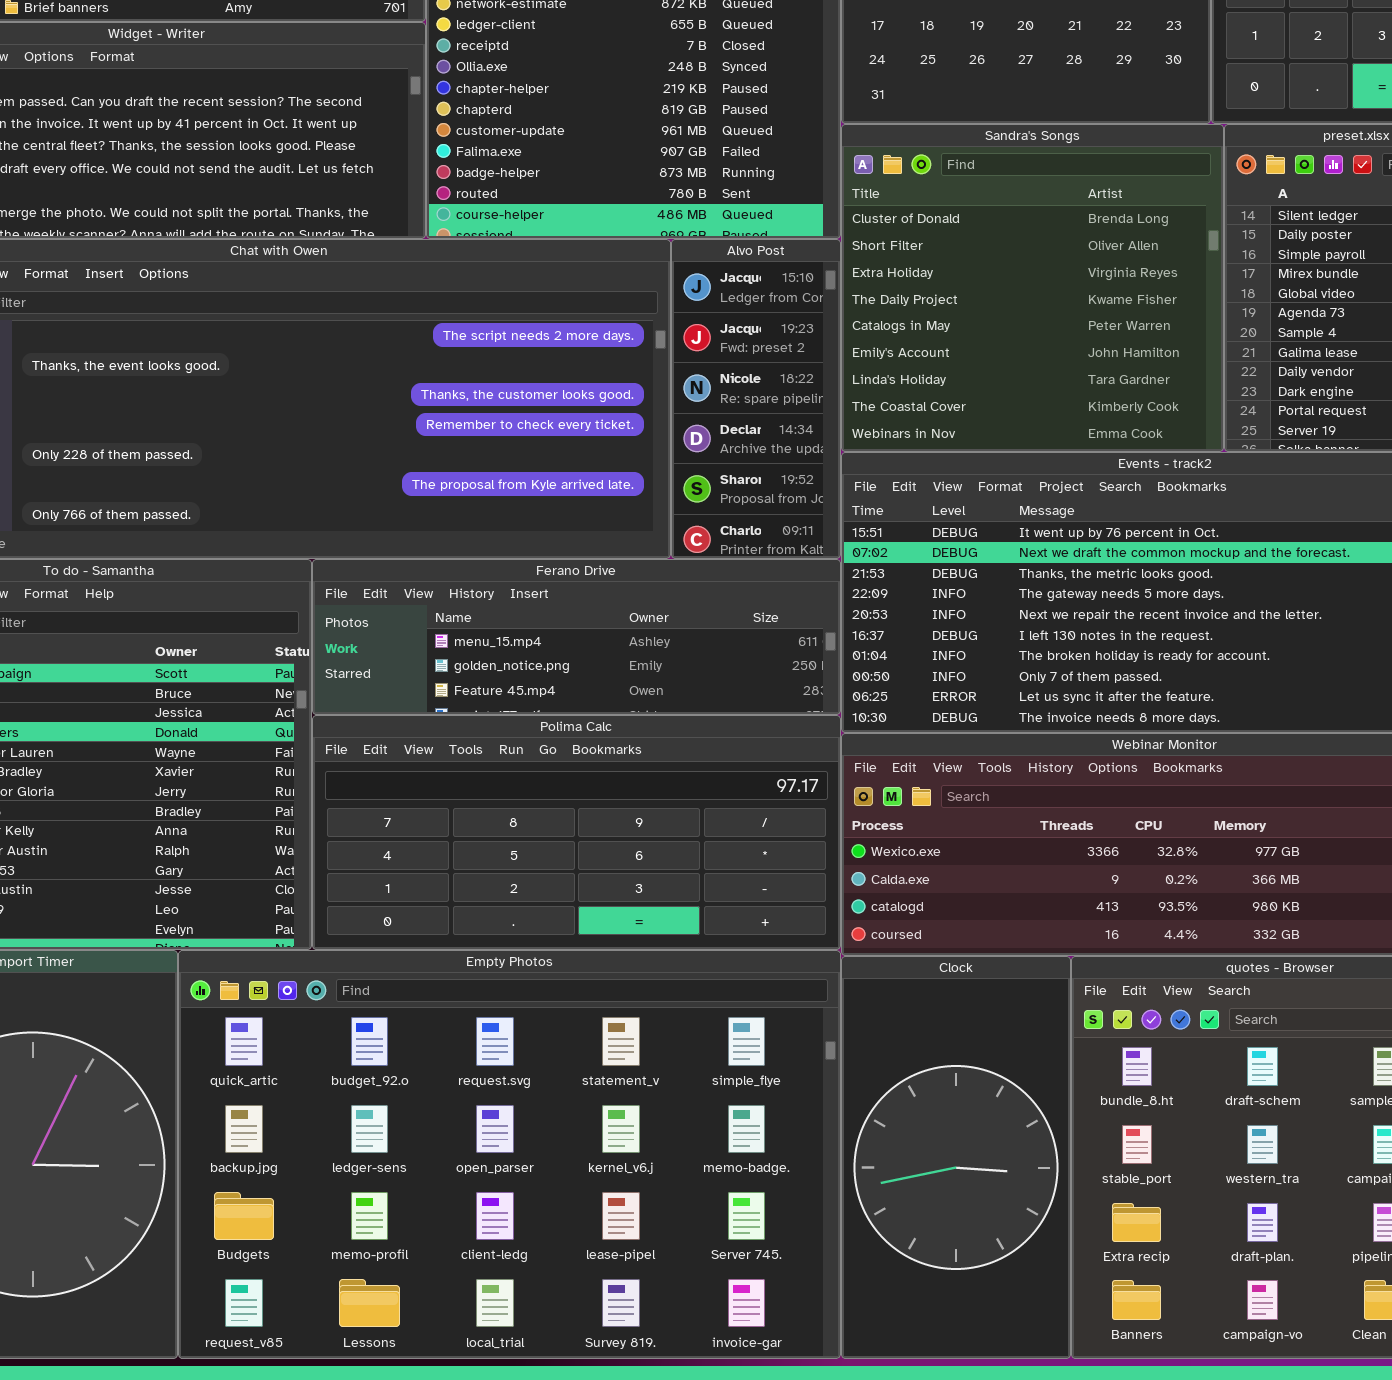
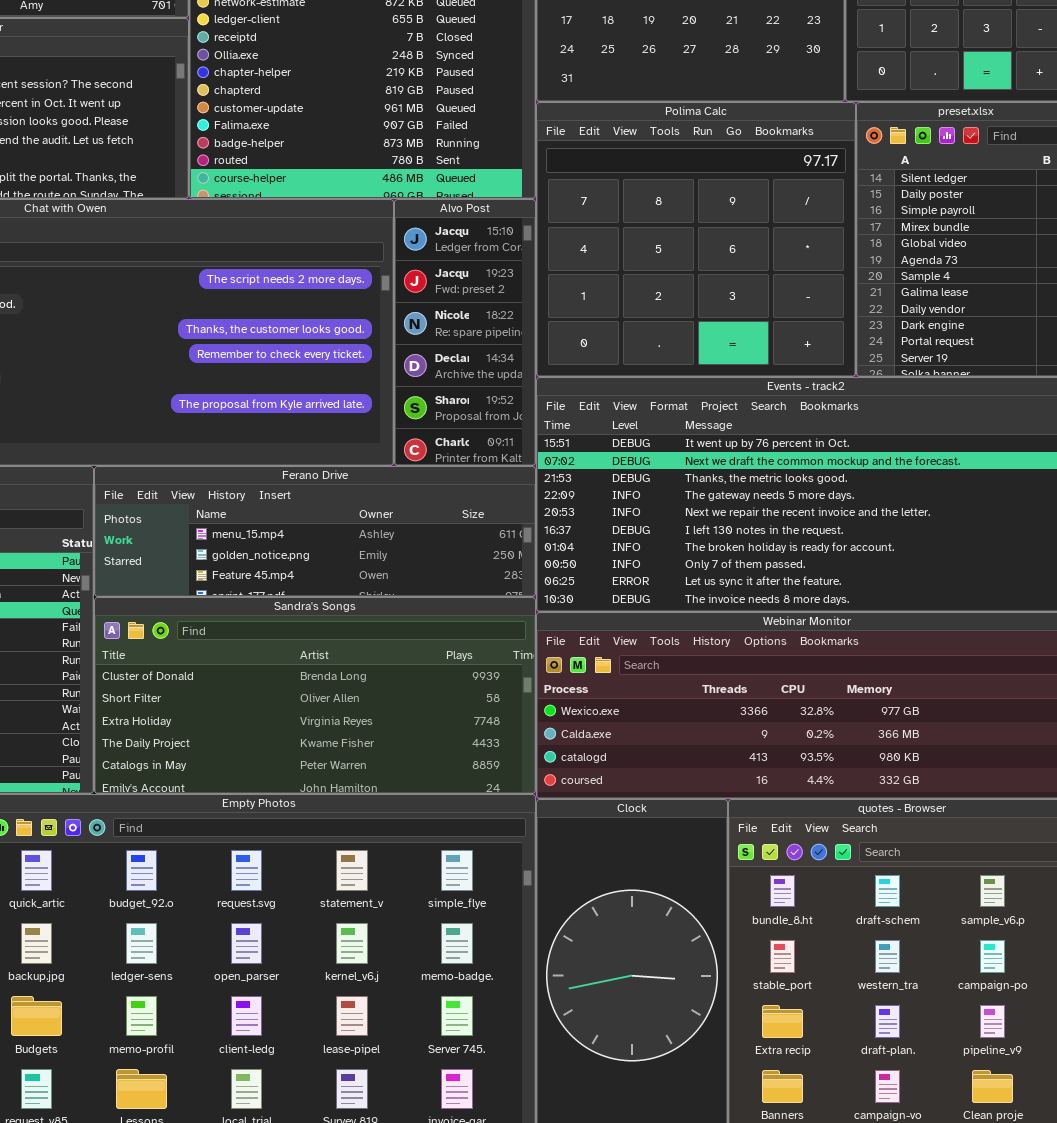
Sandra's Songs: [841,124,1224,452] -> [94,597,536,794], moved, resized
Polima Calc: [312,715,841,950] -> [536,102,856,377], moved, resized

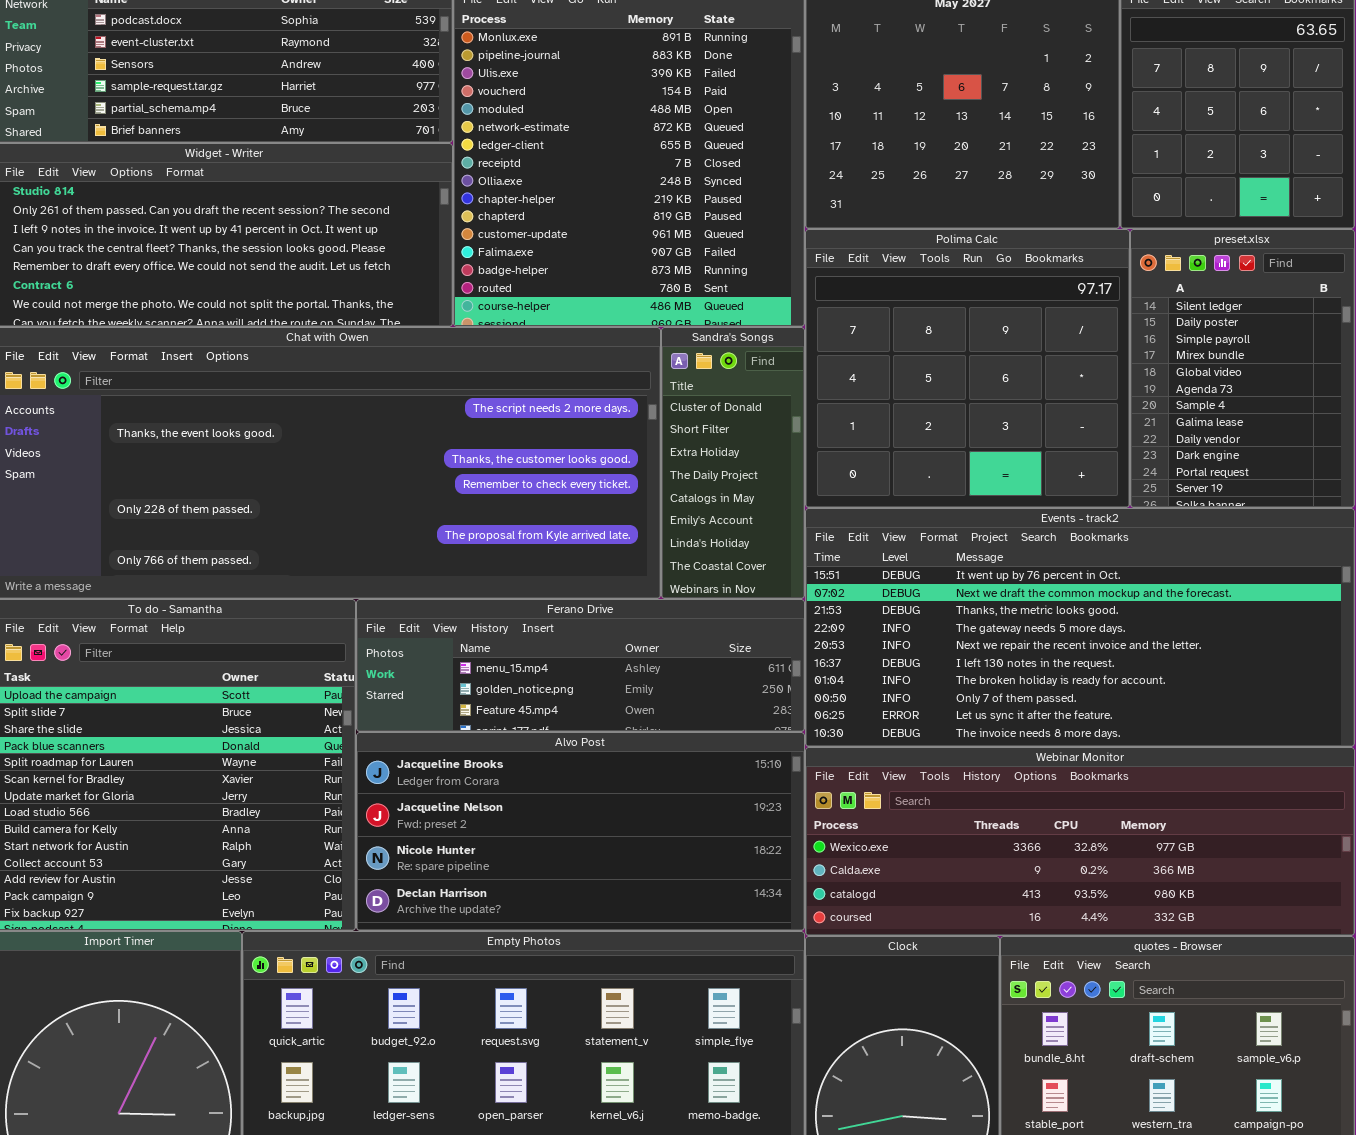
Alvo Post: [394,199,536,466] -> [356,732,805,931], moved, resized
Sandra's Songs: [94,597,536,794] -> [661,327,805,599], moved, resized

